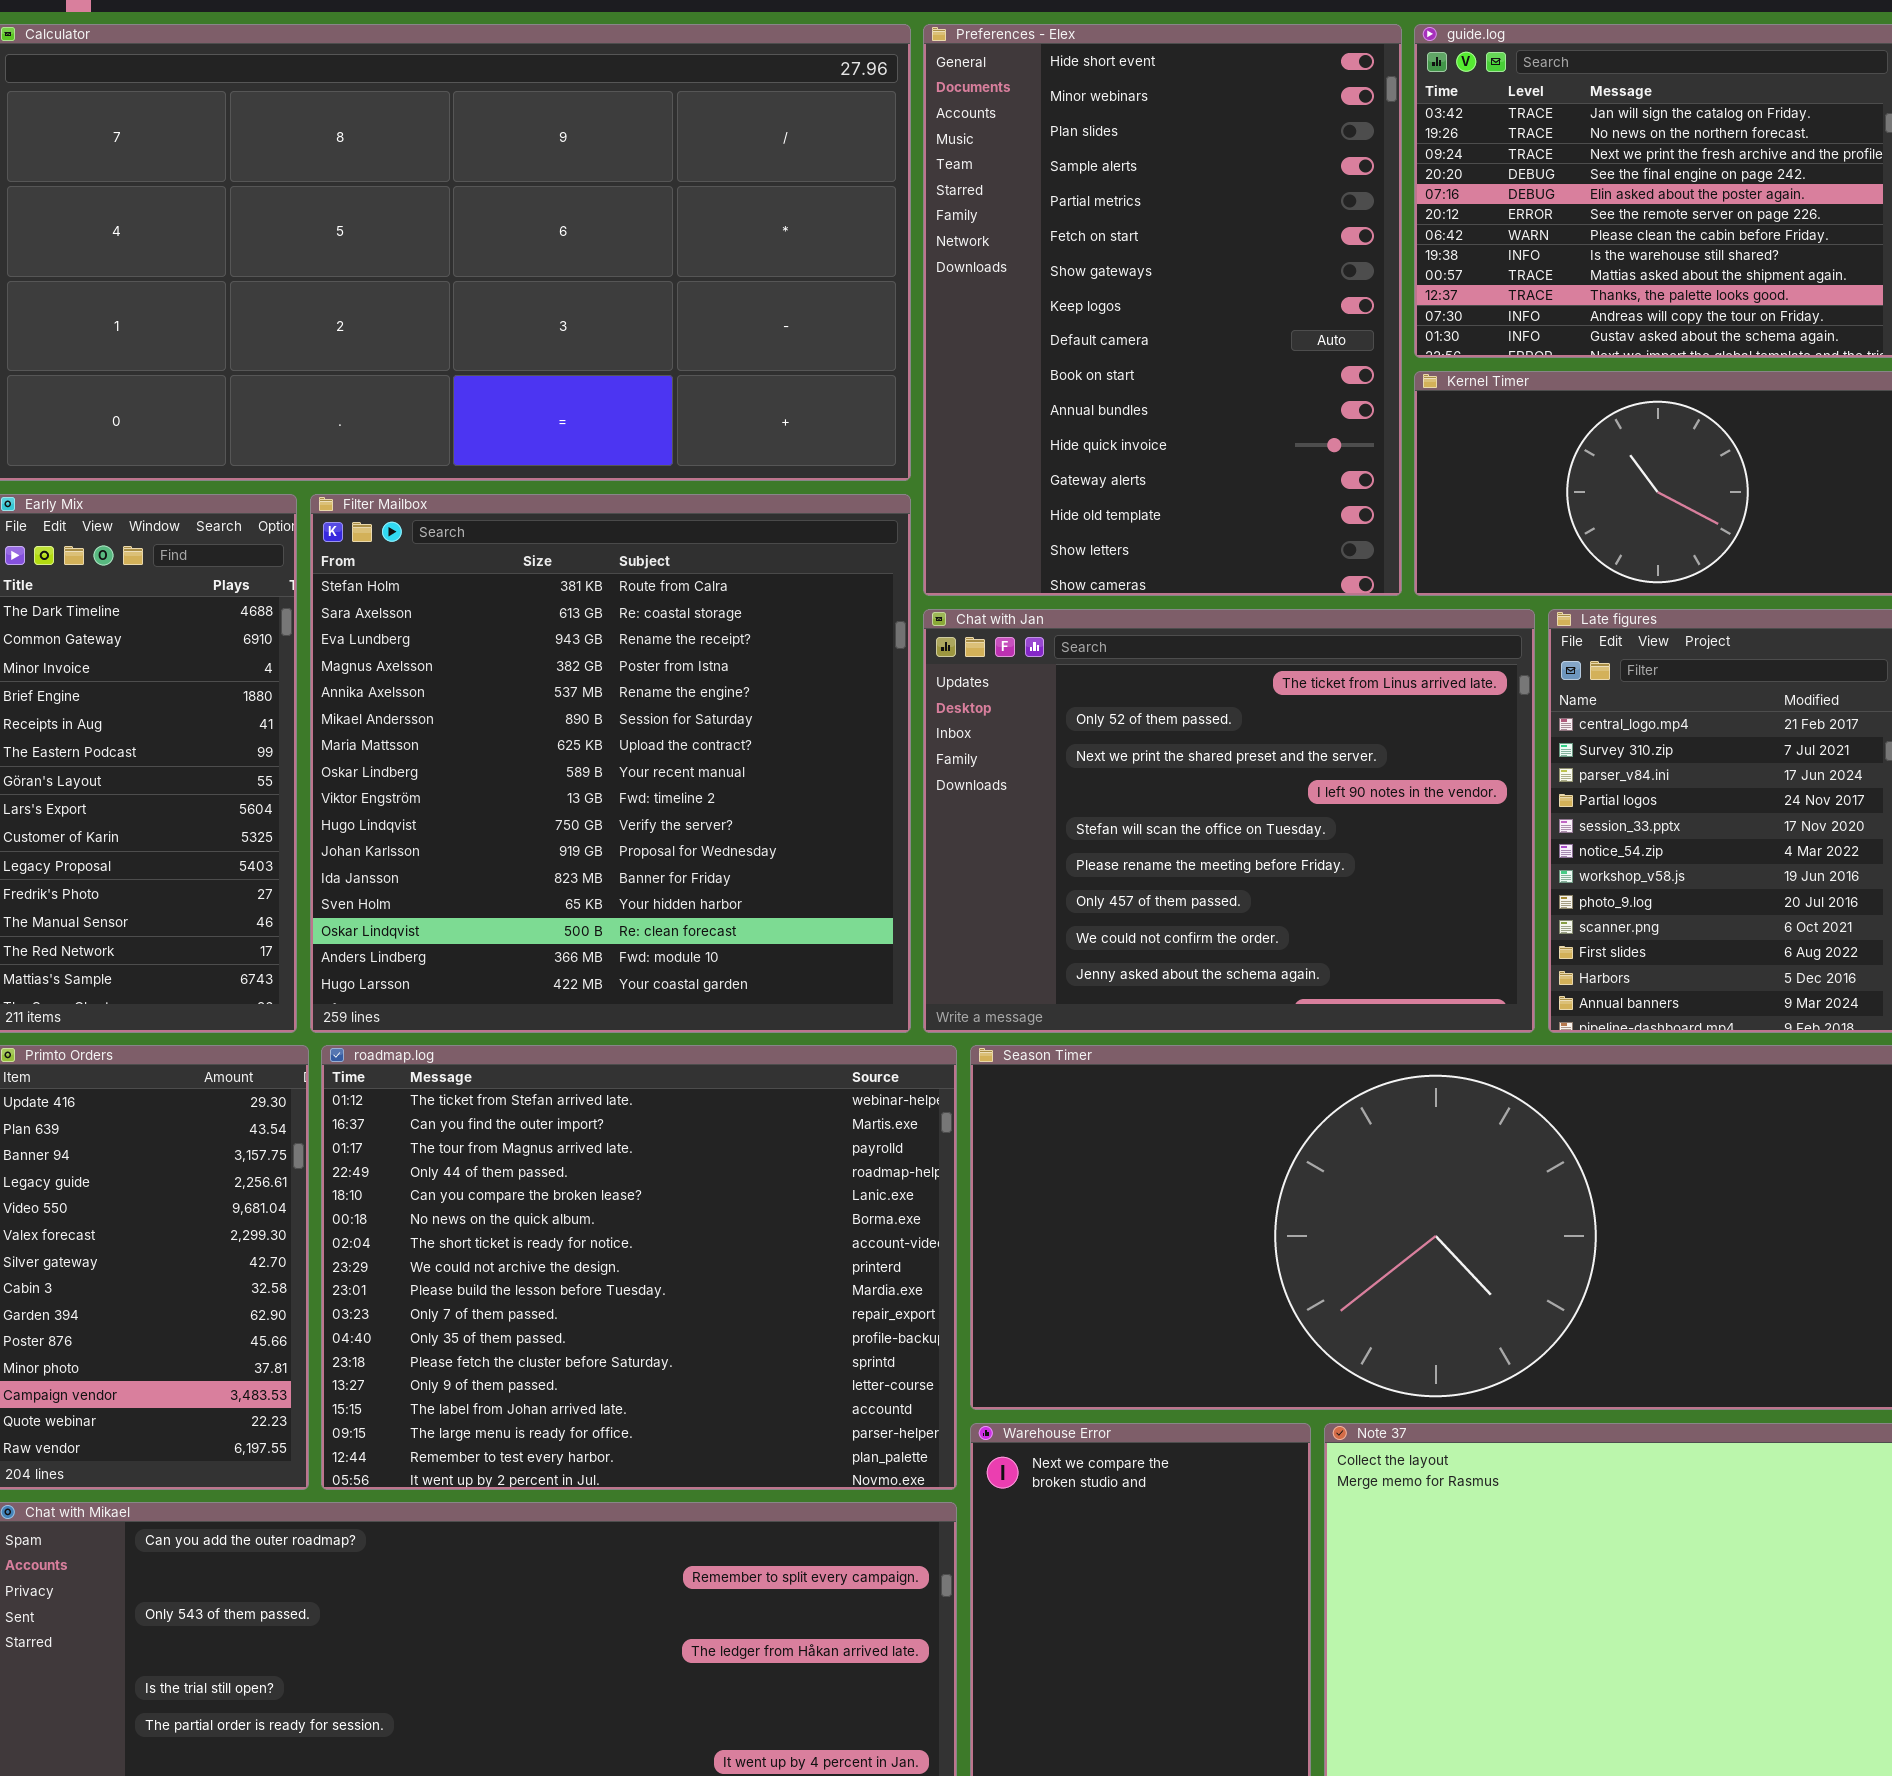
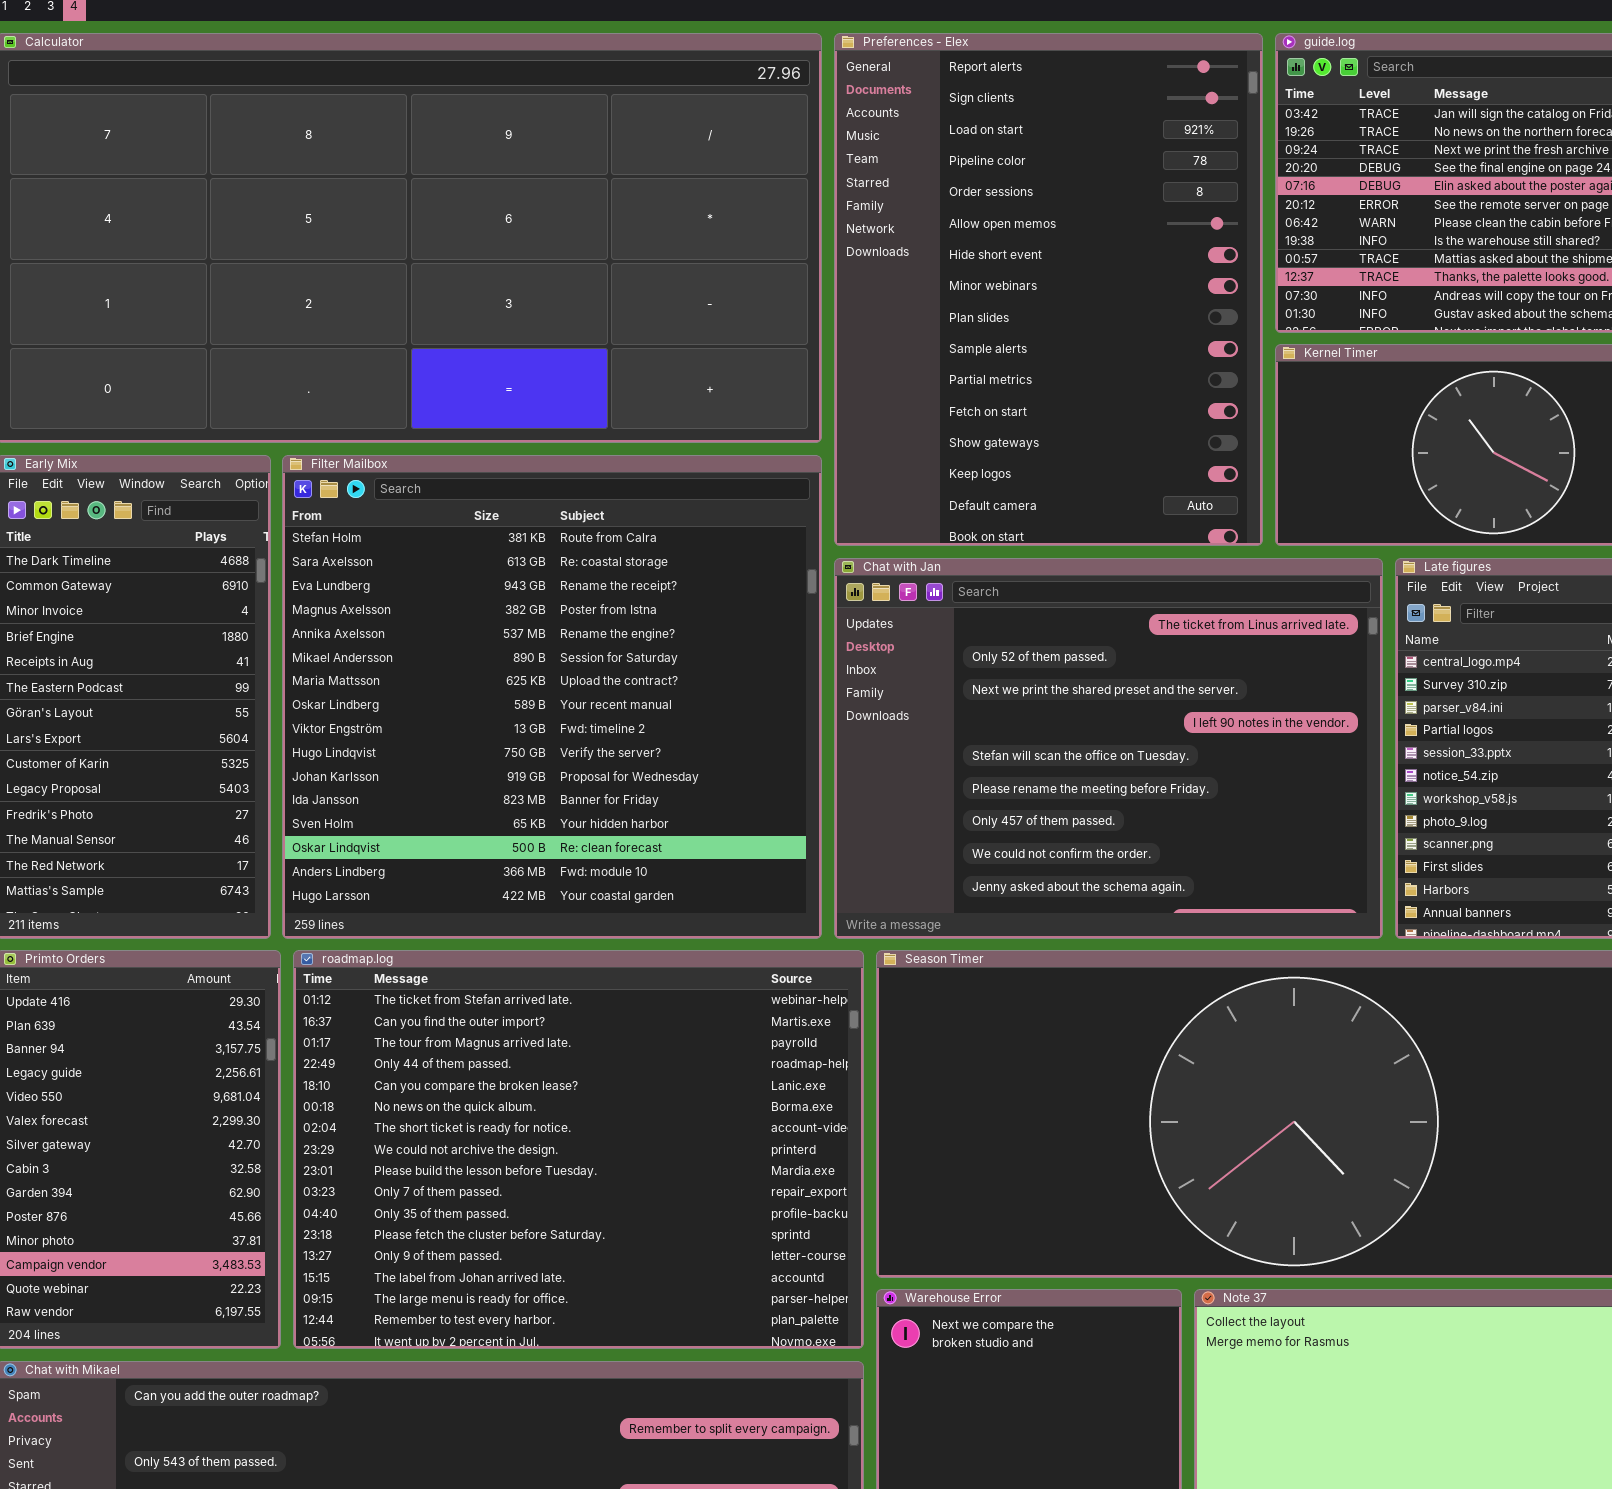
Preferences - Elex: [923,24,1402,596] -> [834,33,1263,546], scrolled up 6 rows

